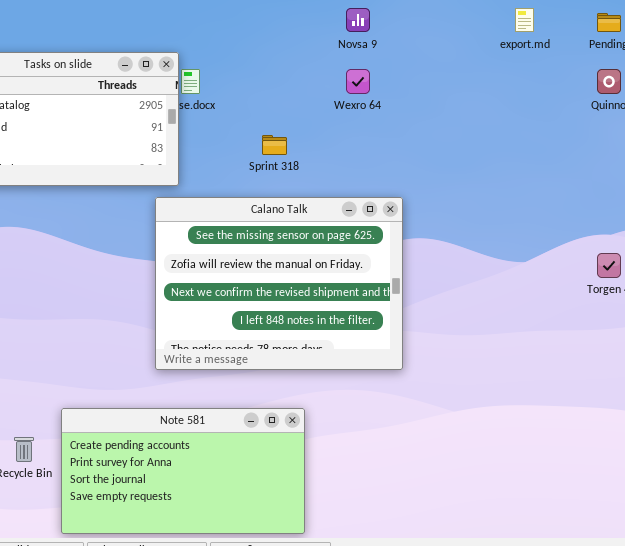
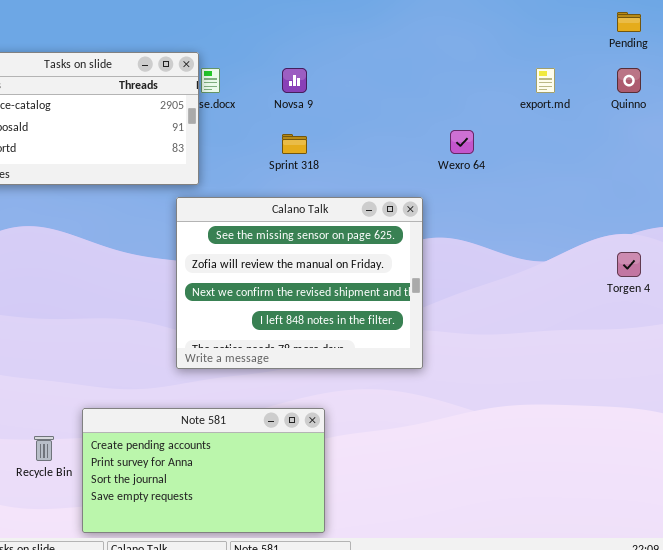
Novsa 9: [346,8,370,32] -> [282,68,307,93], moved
export.md: [515,8,534,32] -> [536,68,555,93], moved
Wexro 64: [346,69,370,94] -> [450,130,474,154], moved

